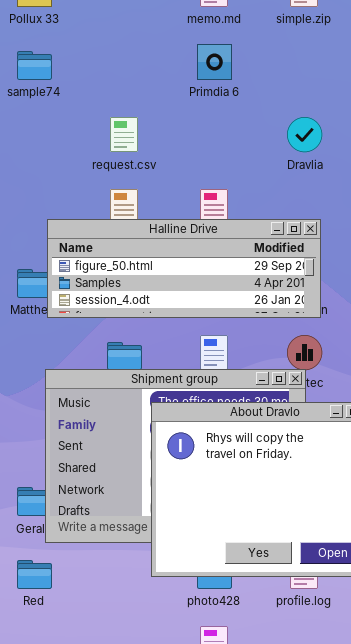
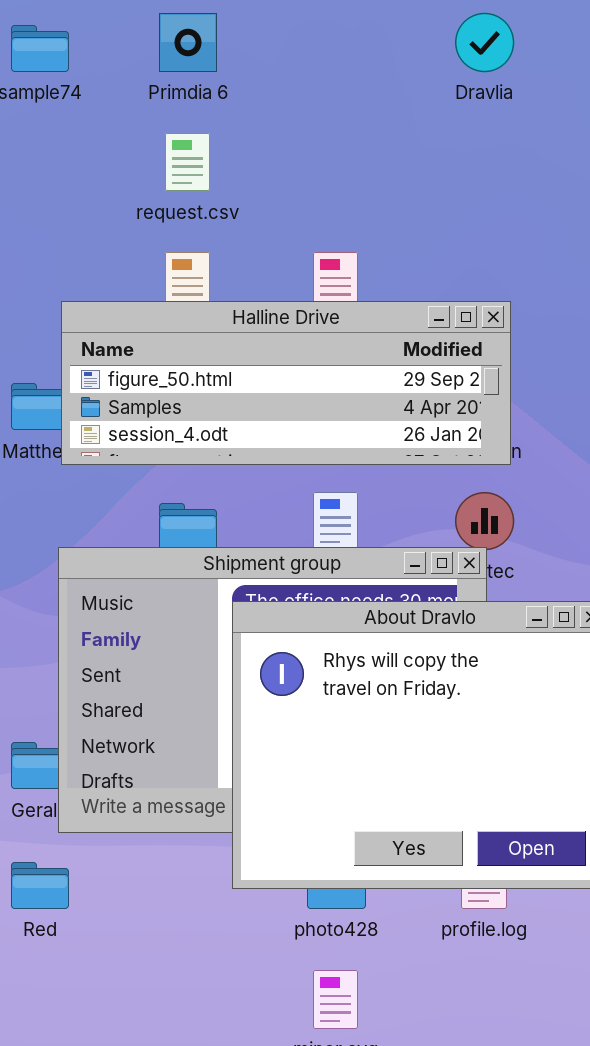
Primdia 6: [197,44,232,80] -> [159,13,217,72], moved
Dravlia: [287,117,322,152] -> [455,13,514,72], moved

